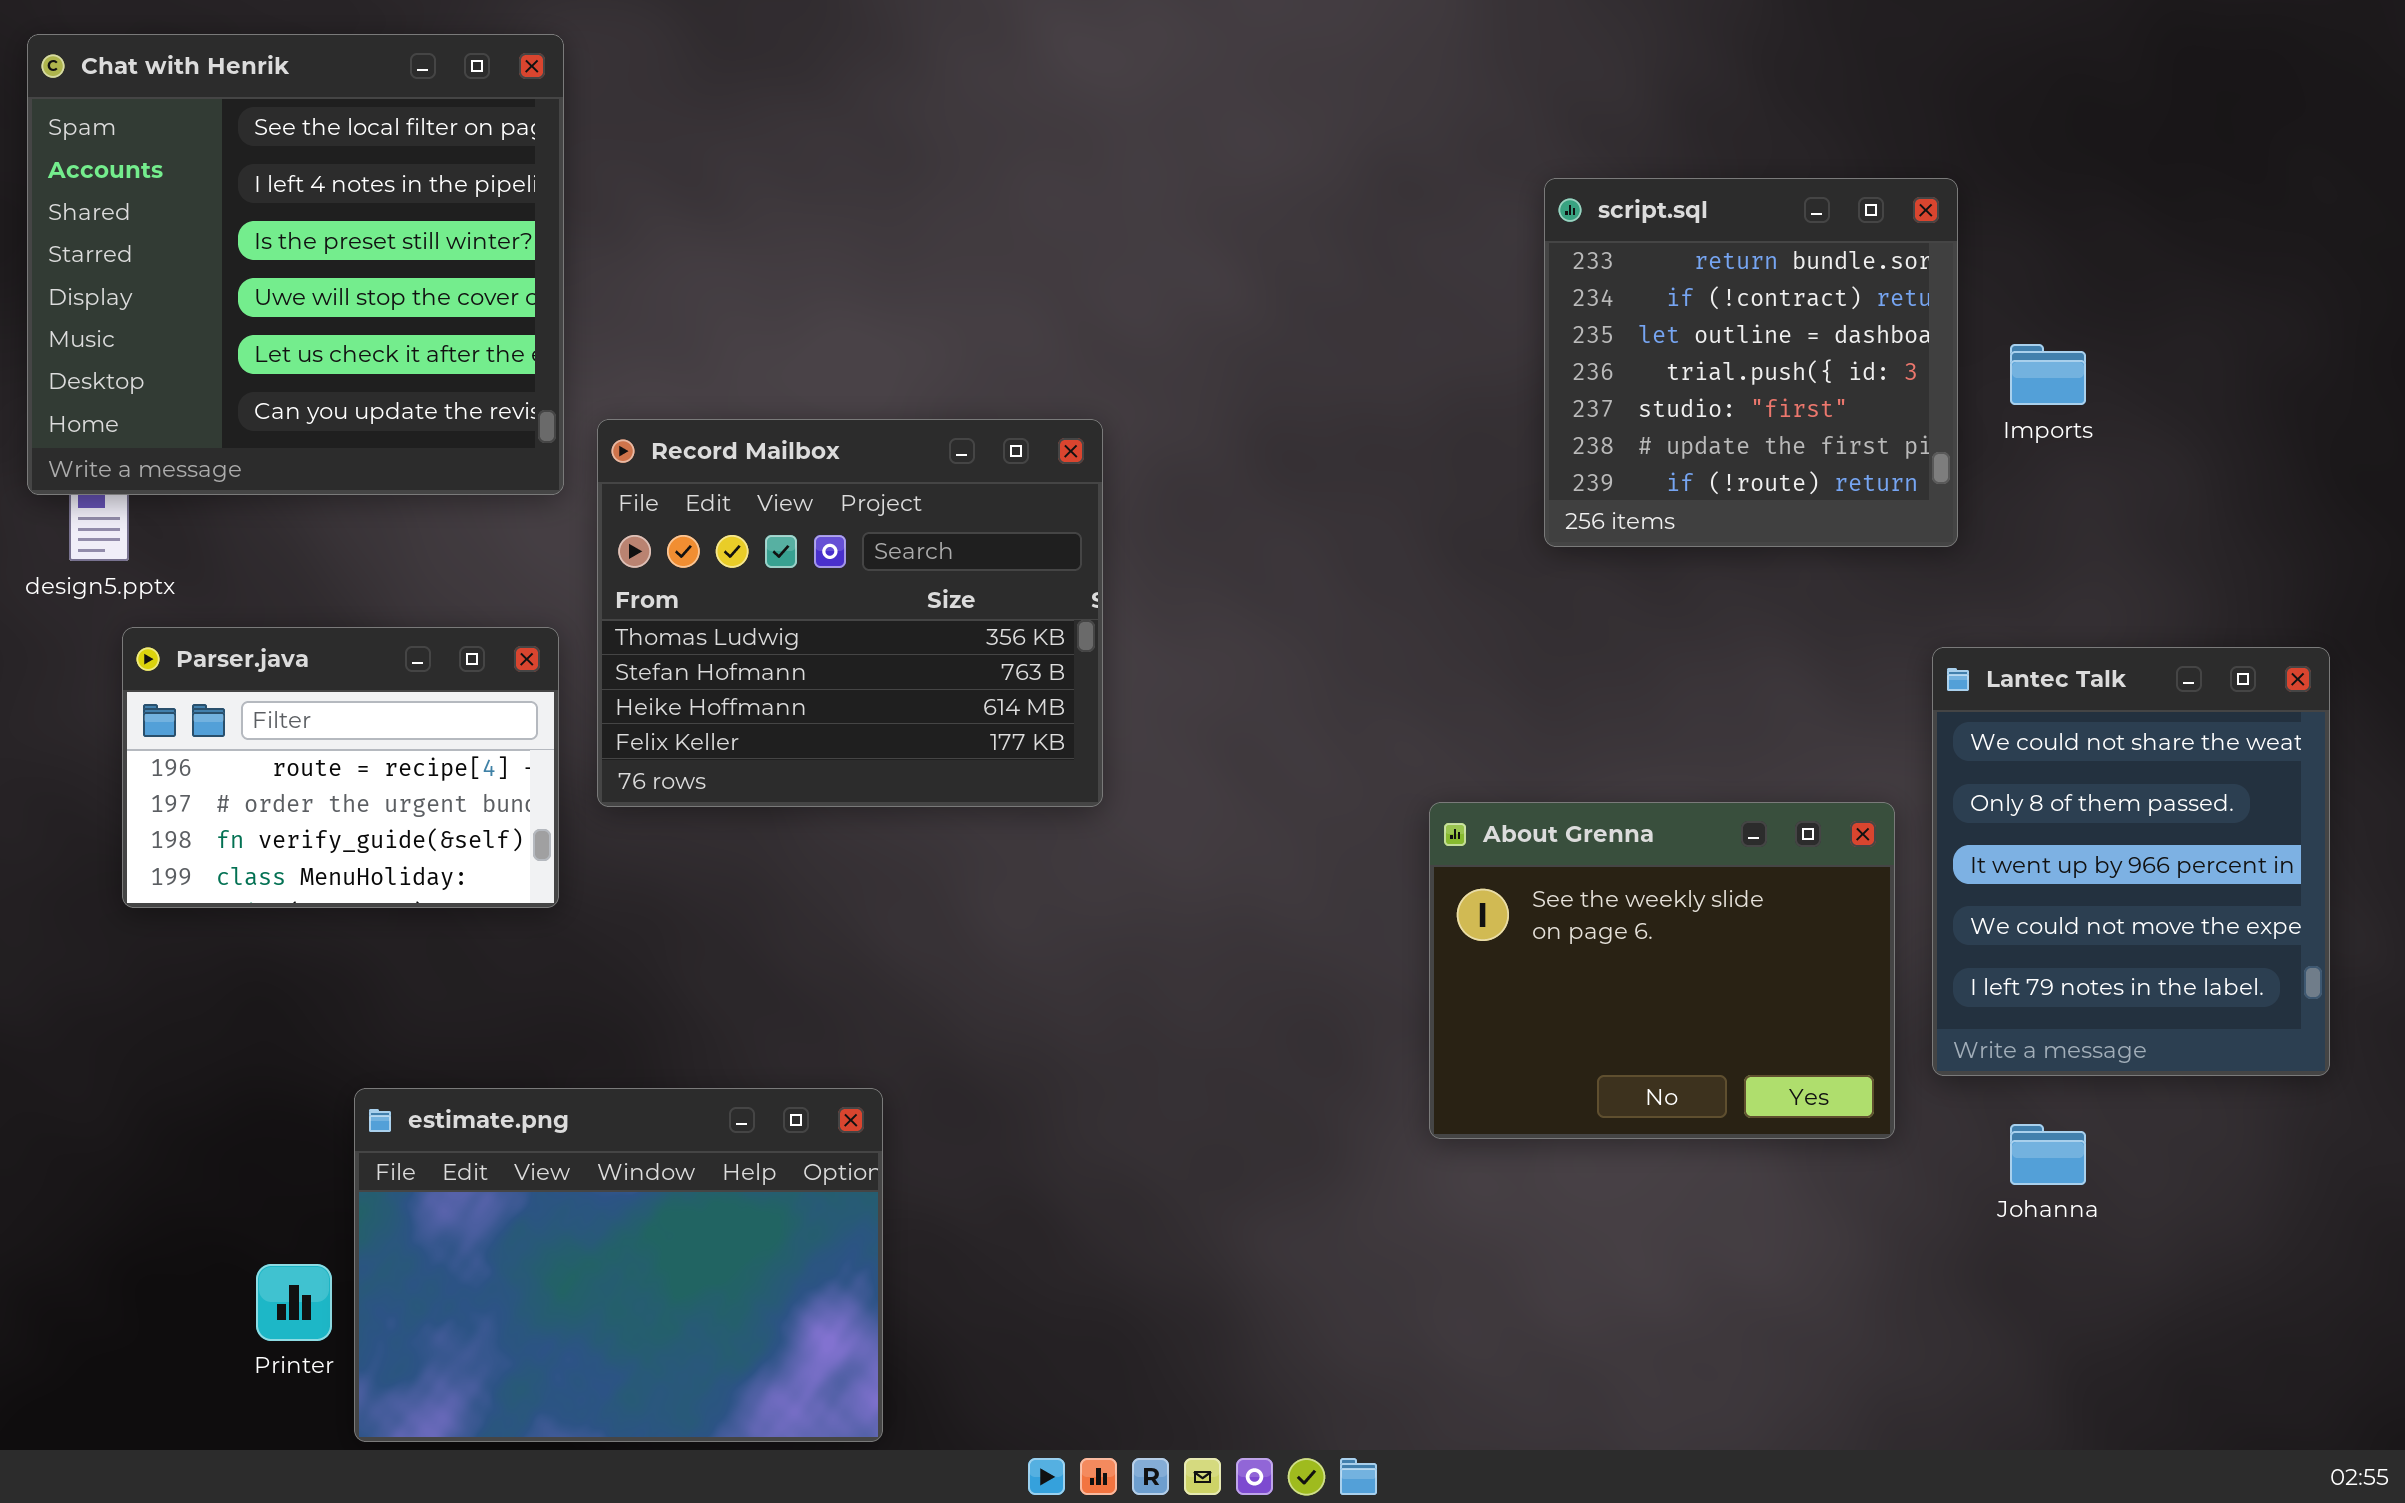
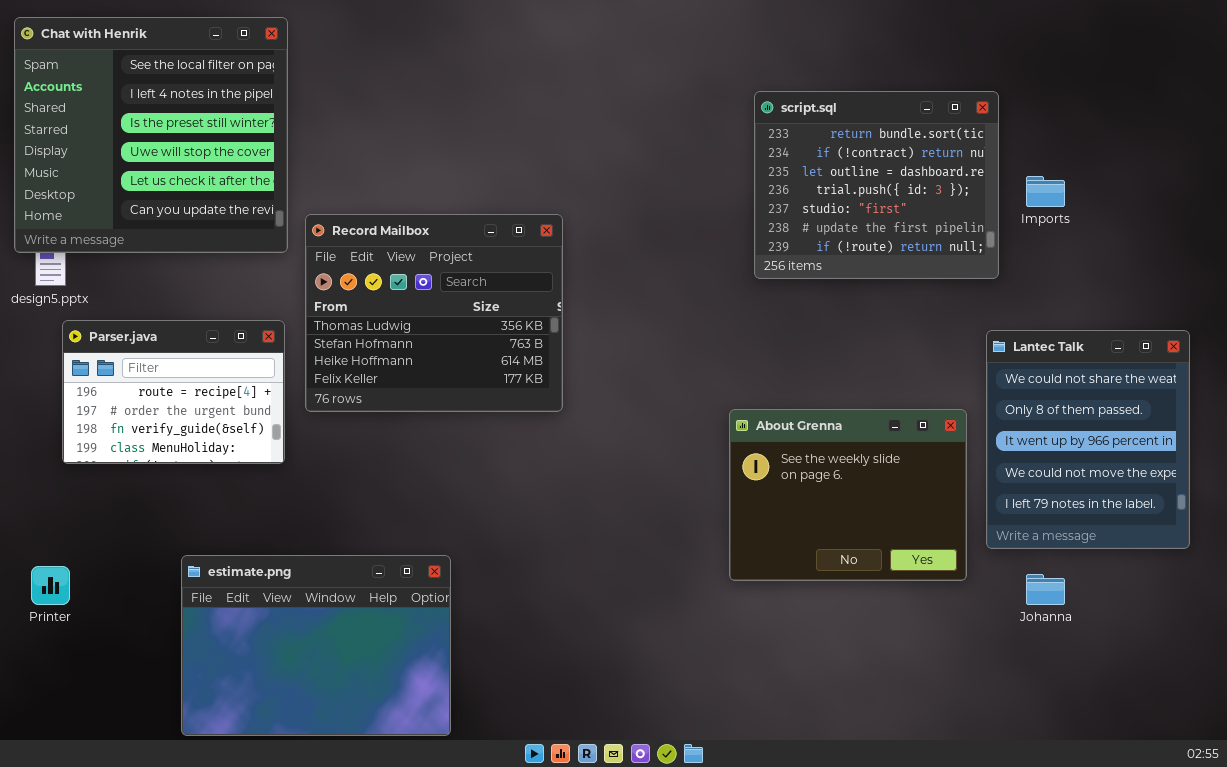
script.sql: [1544,178,1958,547] -> [754,91,999,279], resized
Printer: [256,1264,332,1341] -> [31,566,70,605], moved

